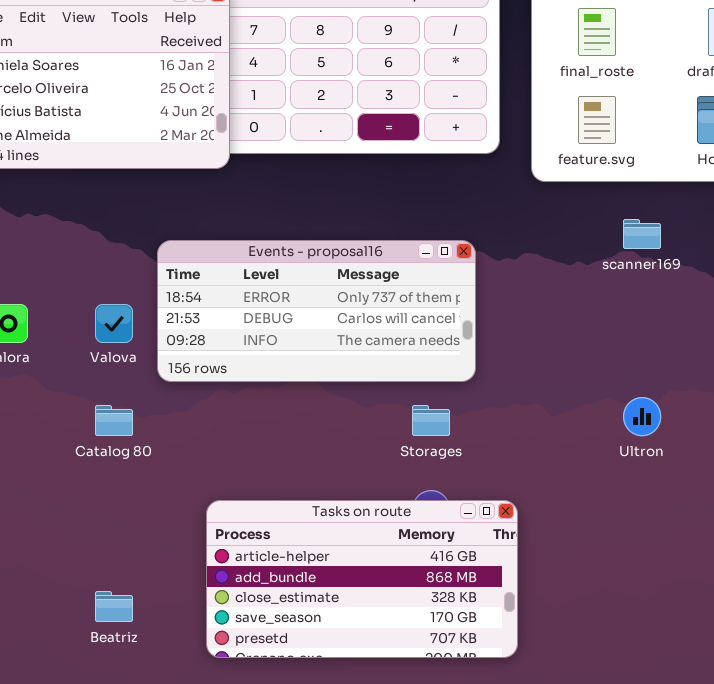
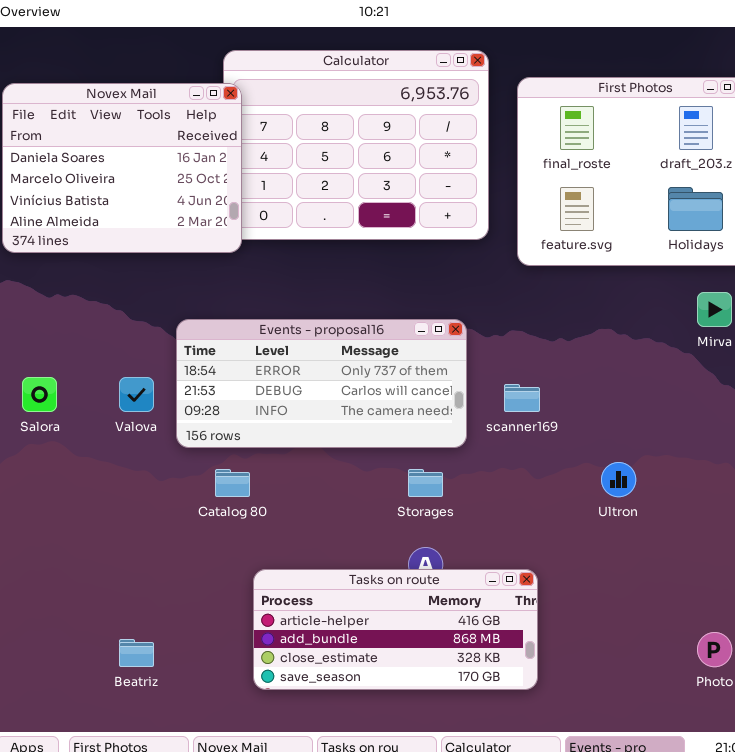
scanner169: [623,219,661,249] -> [504,384,540,412], moved
Catalog 80: [95,405,133,436] -> [215,469,250,497], moved
Tasks on route: [206,500,518,658] -> [253,569,538,690], moved, resized

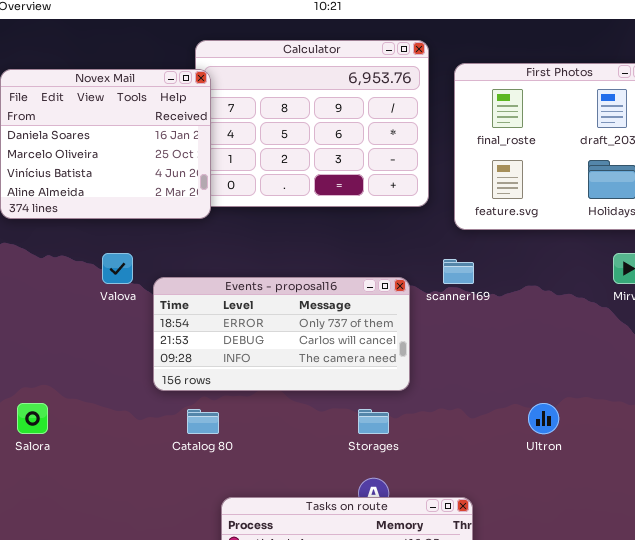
Salora: [22,377,57,412] -> [17,403,48,434], moved
Valova: [119,377,154,412] -> [102,253,133,284], moved
scanner169: [504,384,540,412] -> [443,259,474,284], moved

